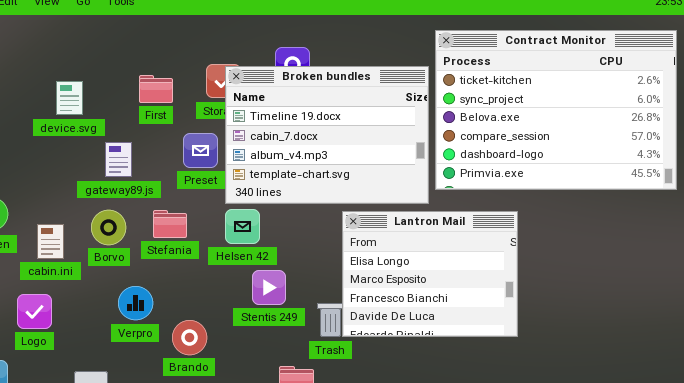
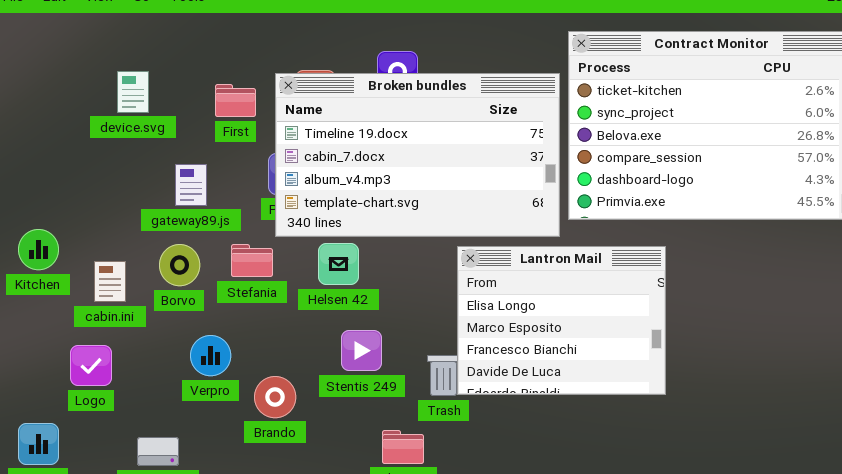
Broken bundles: [225,66,429,204] -> [275,73,560,237], resized
device.svg: [56,81,83,115] -> [117,71,149,113], moved
Stentis 249: [252,270,286,305] -> [341,330,382,371], moved

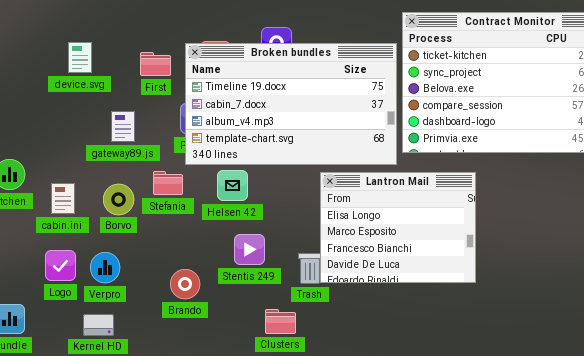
Borvo: [159,244,200,286] -> [103,184,134,215], moved
Verpro: [190,335,231,376] -> [90,252,120,283], moved
Logo: [70,345,112,386] -> [45,250,76,281], moved

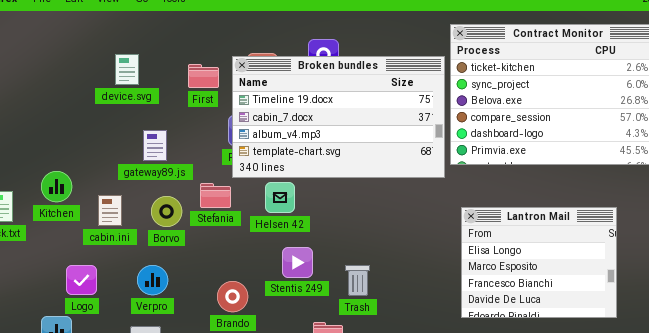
gateway89.js: [111,111,135,142] -> [143,130,167,161], moved
Lantron Mail: [320,172,476,283] -> [461,207,617,318], moved
Logo: [45,250,76,281] -> [66,265,97,295], moved

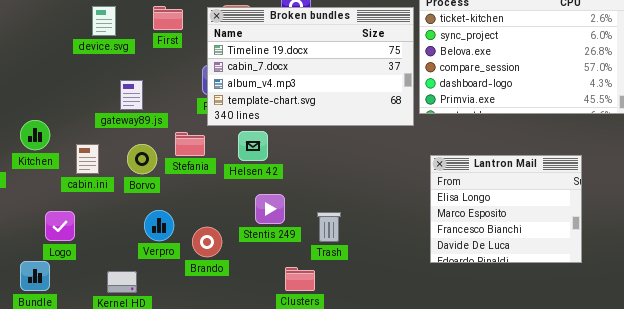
First: [188,64,219,88] -> [153,6,183,30], moved
Verpro: [137,265,168,295] -> [144,210,174,241], moved

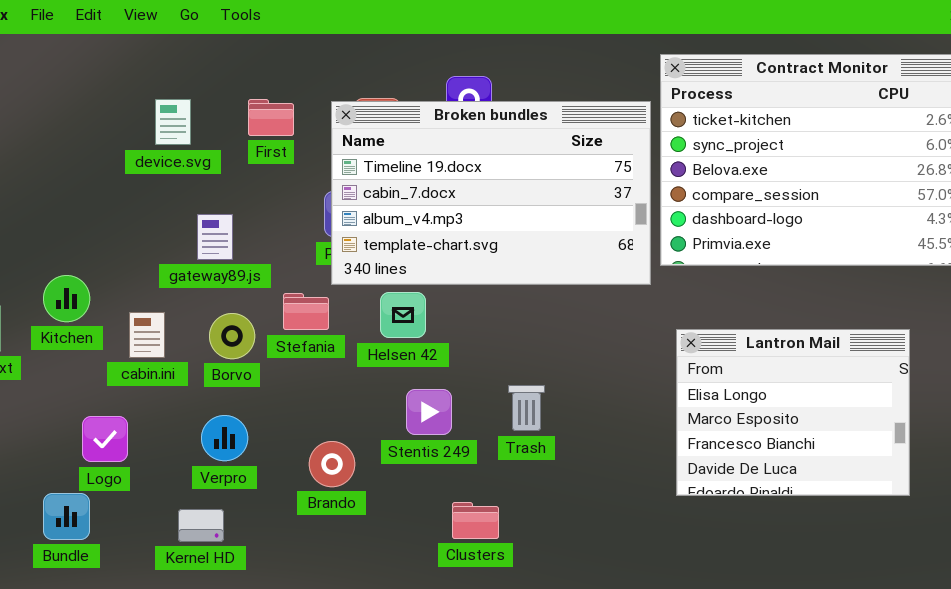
Verpro: [144,210,174,241] -> [201,415,248,461], moved
Trash: [317,212,341,242] -> [508,385,545,431], moved

